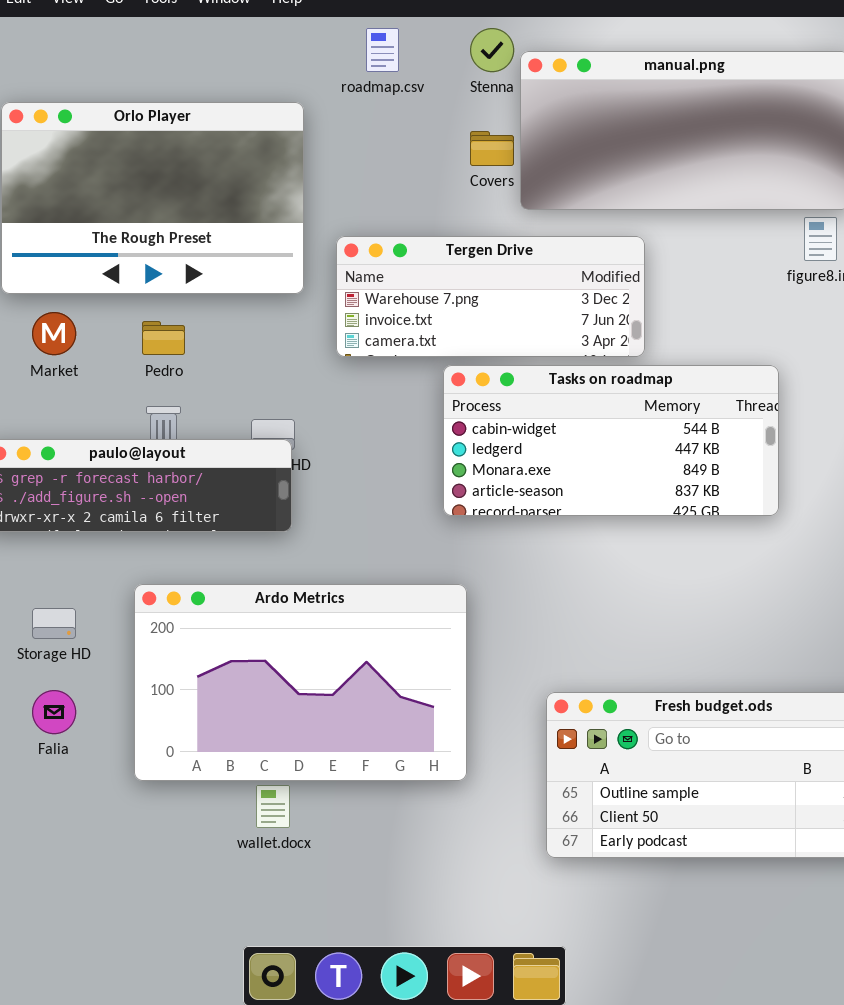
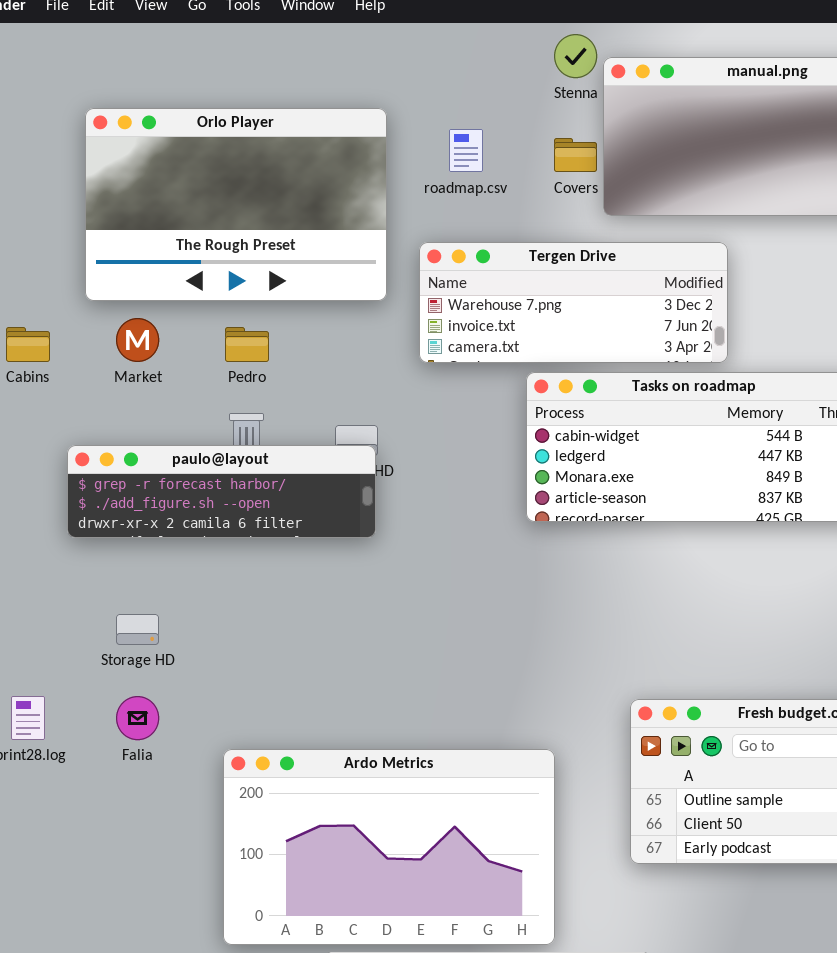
roadmap.csv: [366,28,399,72] -> [449,129,483,172], moved
Ardo Metrics: [134,584,467,781] -> [223,749,555,945], moved

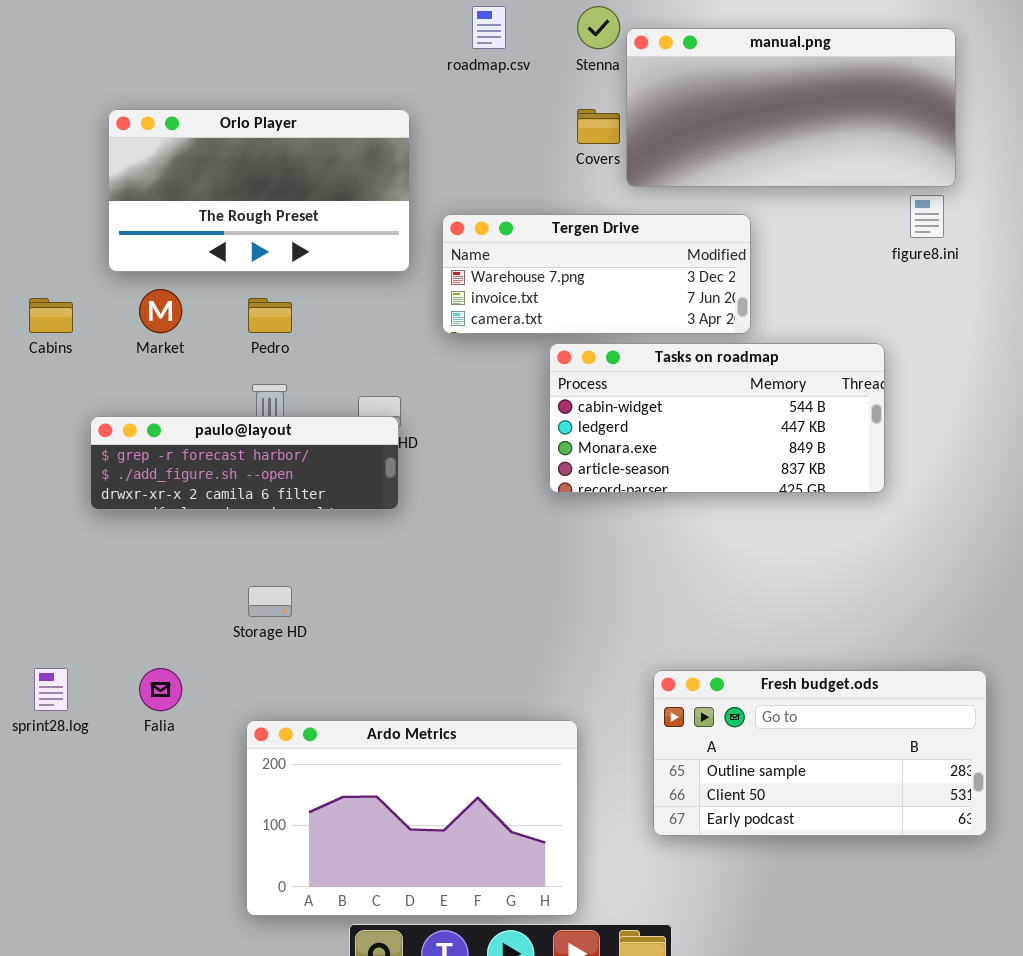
Orlo Player: [85,108,387,301] -> [108,109,410,272], resized
roadmap.csv: [449,129,483,172] -> [472,6,506,49], moved
Storage HD: [116,614,159,645] -> [248,586,292,617], moved

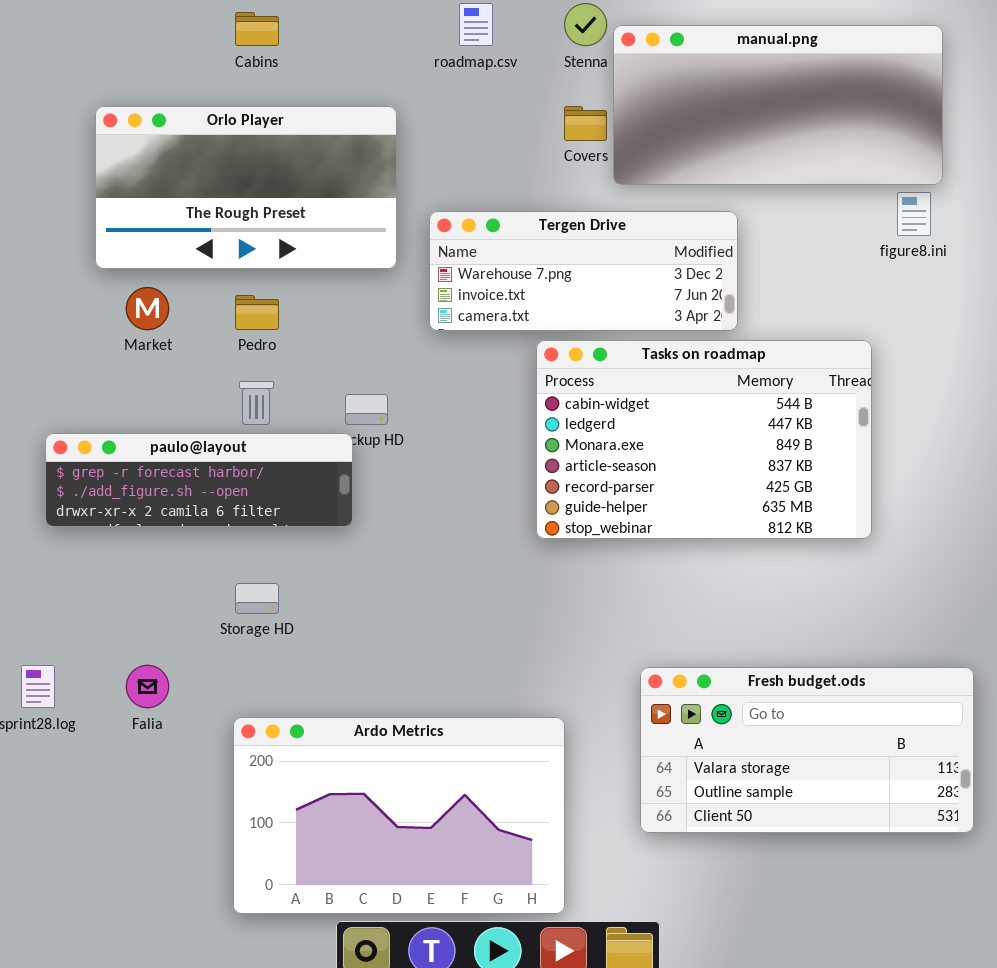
Cabins: [29,298,73,333] -> [235,12,279,46], moved
Tasks on roadmap: [549,343,885,493] -> [536,340,872,539], resized
paulo@layout: [90,416,399,510] -> [45,433,353,527], moved
Fresh budget.ods: [653,670,987,836] -> [640,667,974,833], scrolled up 1 row

